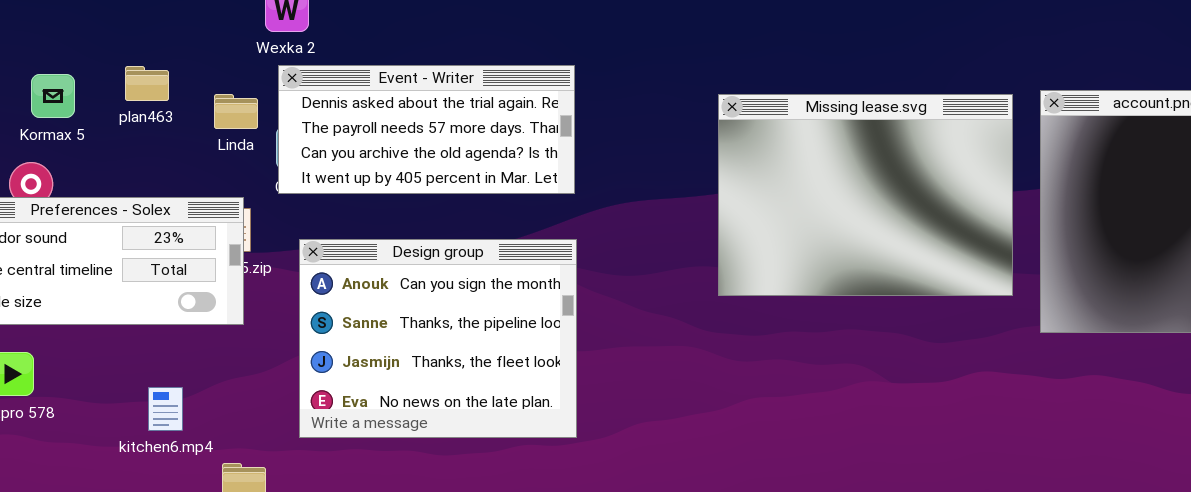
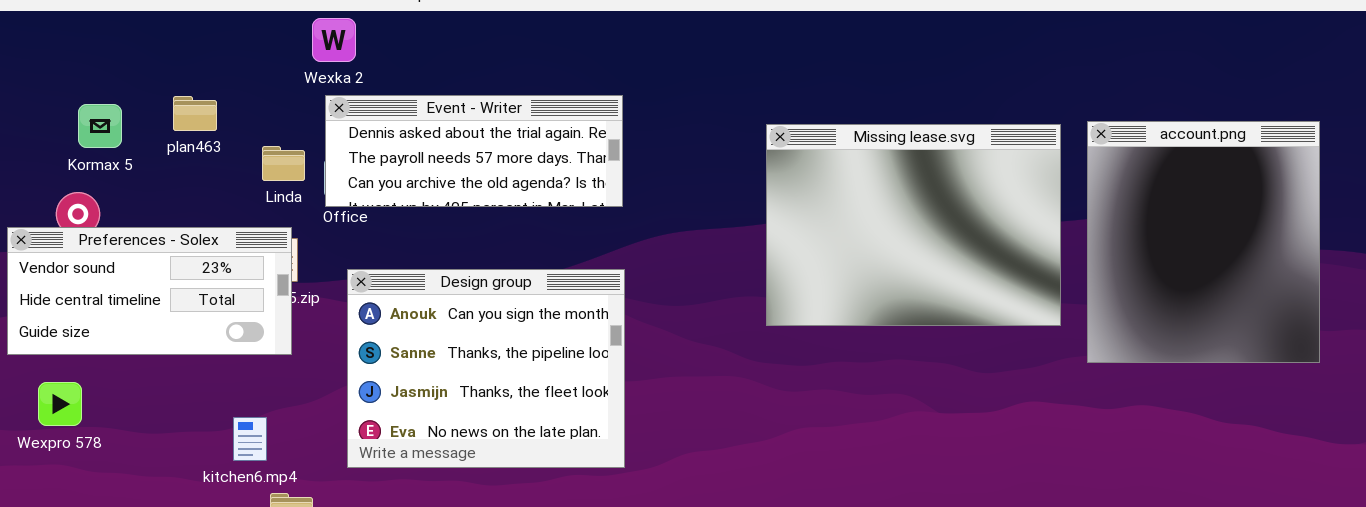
Event - Writer: [278,65,575,194] -> [325,95,623,207], resized
Linda: [214,94,258,129] -> [262,146,305,181], moved
kitchen6.mp4: [148,387,183,431] -> [233,417,267,461], moved

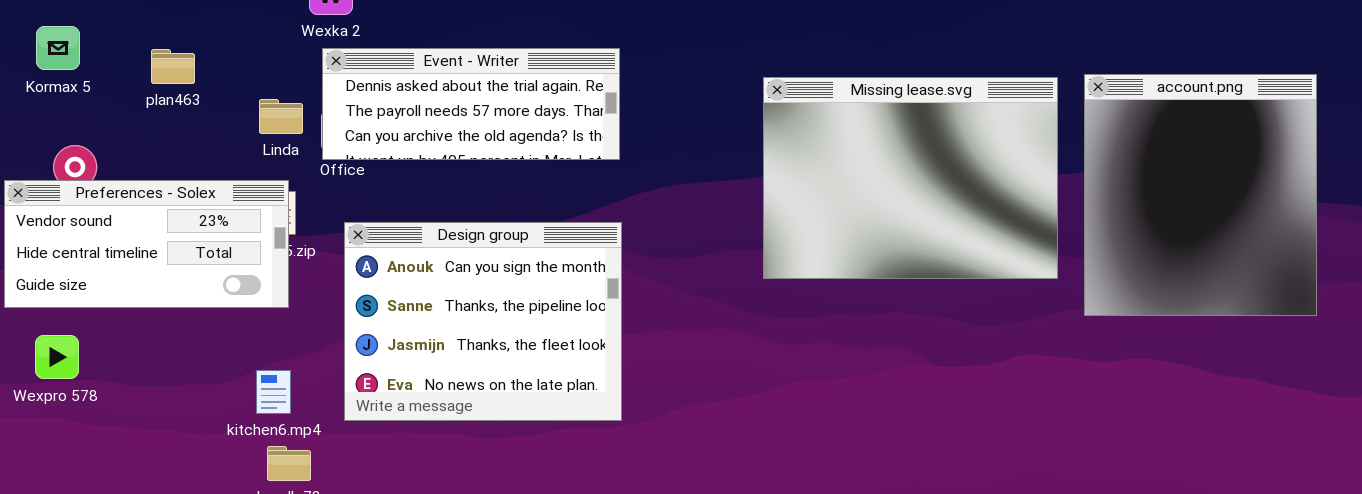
plan463: [173,96,217,131] -> [151,49,195,84], moved
Kormax 5: [78,104,122,148] -> [36,26,80,70], moved
kitchen6.mp4: [233,417,267,461] -> [256,370,291,414], moved

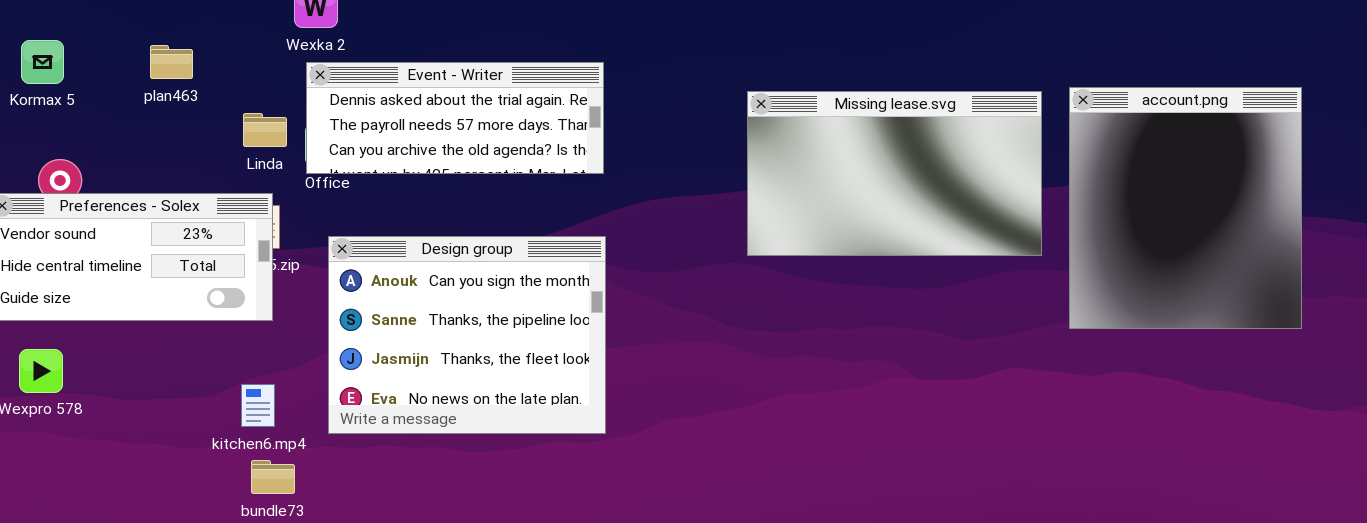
plan463: [151,49,195,84] -> [150,45,193,79], moved
Missing lease.svg: [763,77,1058,279] -> [747,91,1042,256], resized

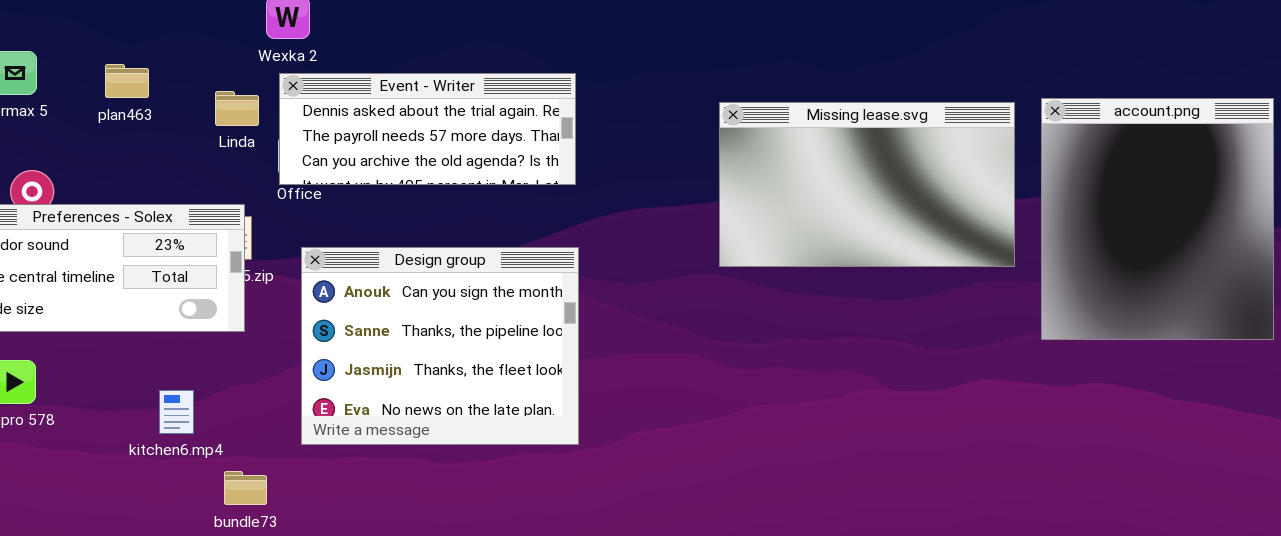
plan463: [150,45,193,79] -> [105,64,149,98], moved
Linda: [243,113,287,147] -> [215,91,259,126], moved
kitchen6.mp4: [241,384,275,427] -> [159,390,194,434], moved

